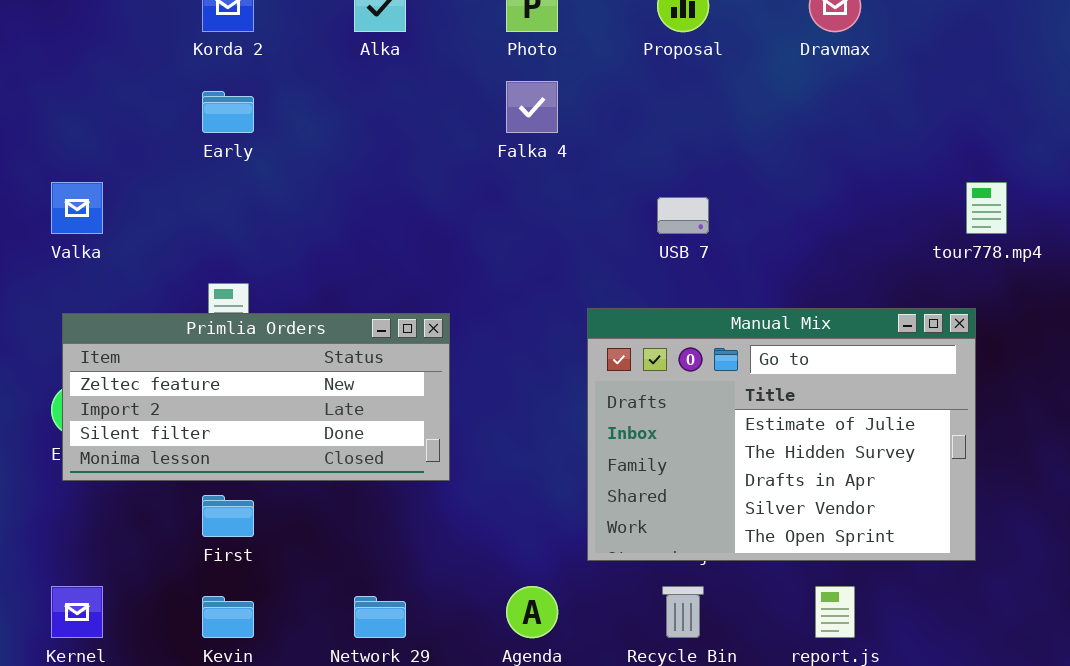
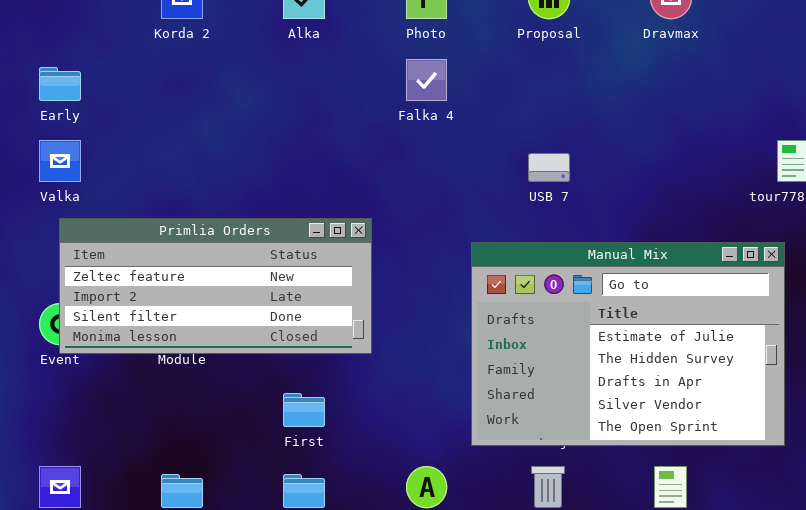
Early: [202,91,254,133] -> [39,67,81,101], moved
Primlia Orders: [62,313,450,481] -> [59,218,372,354], moved
First: [202,495,254,537] -> [283,393,325,427], moved

